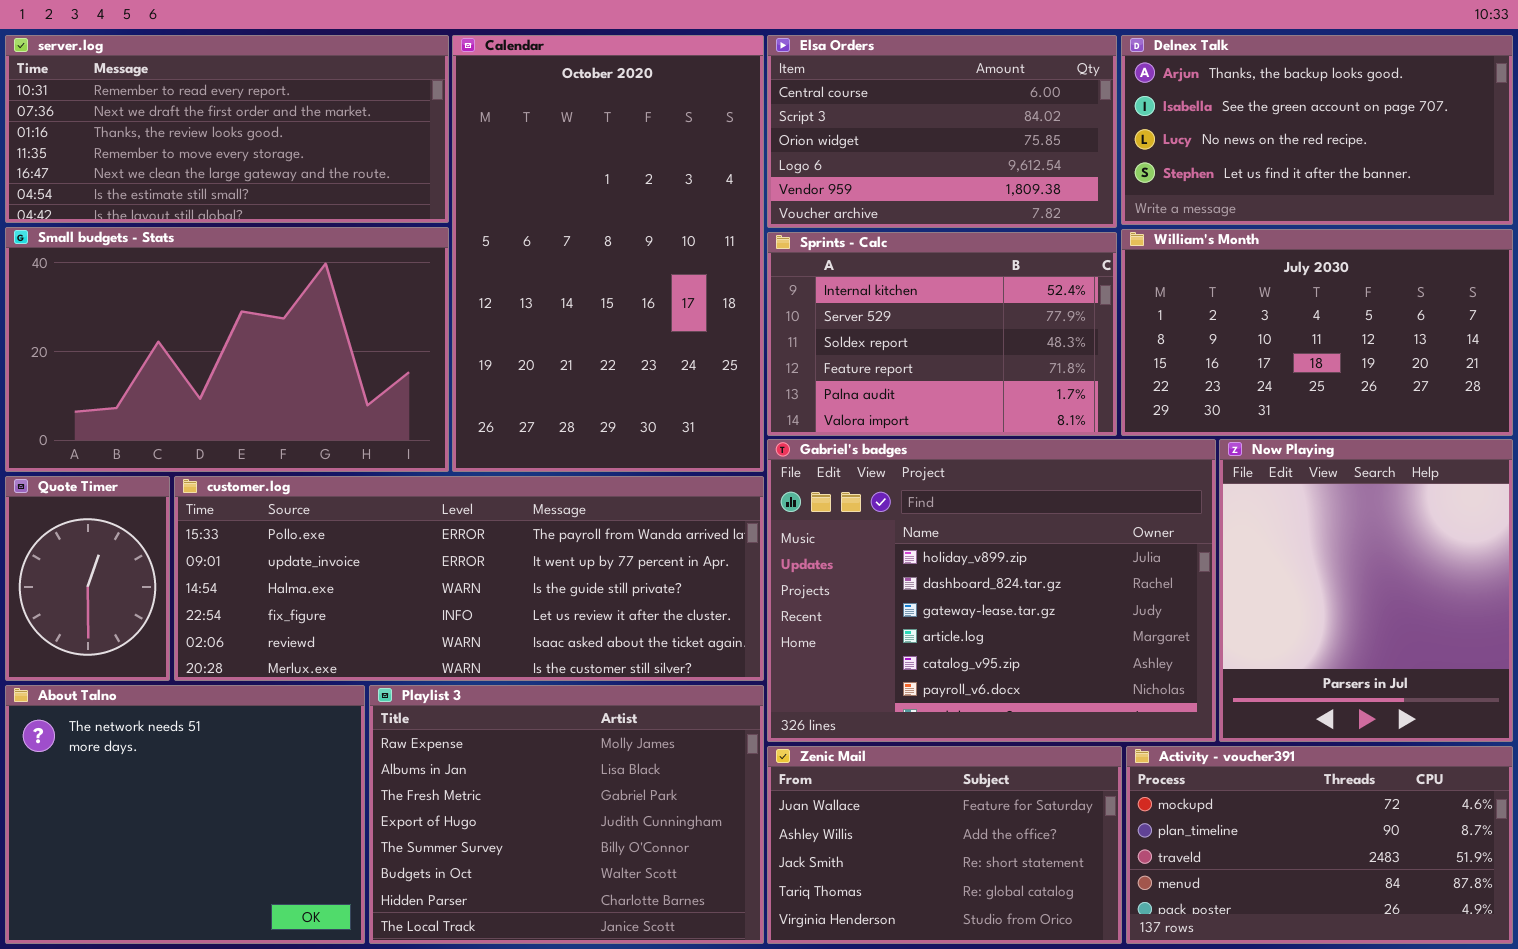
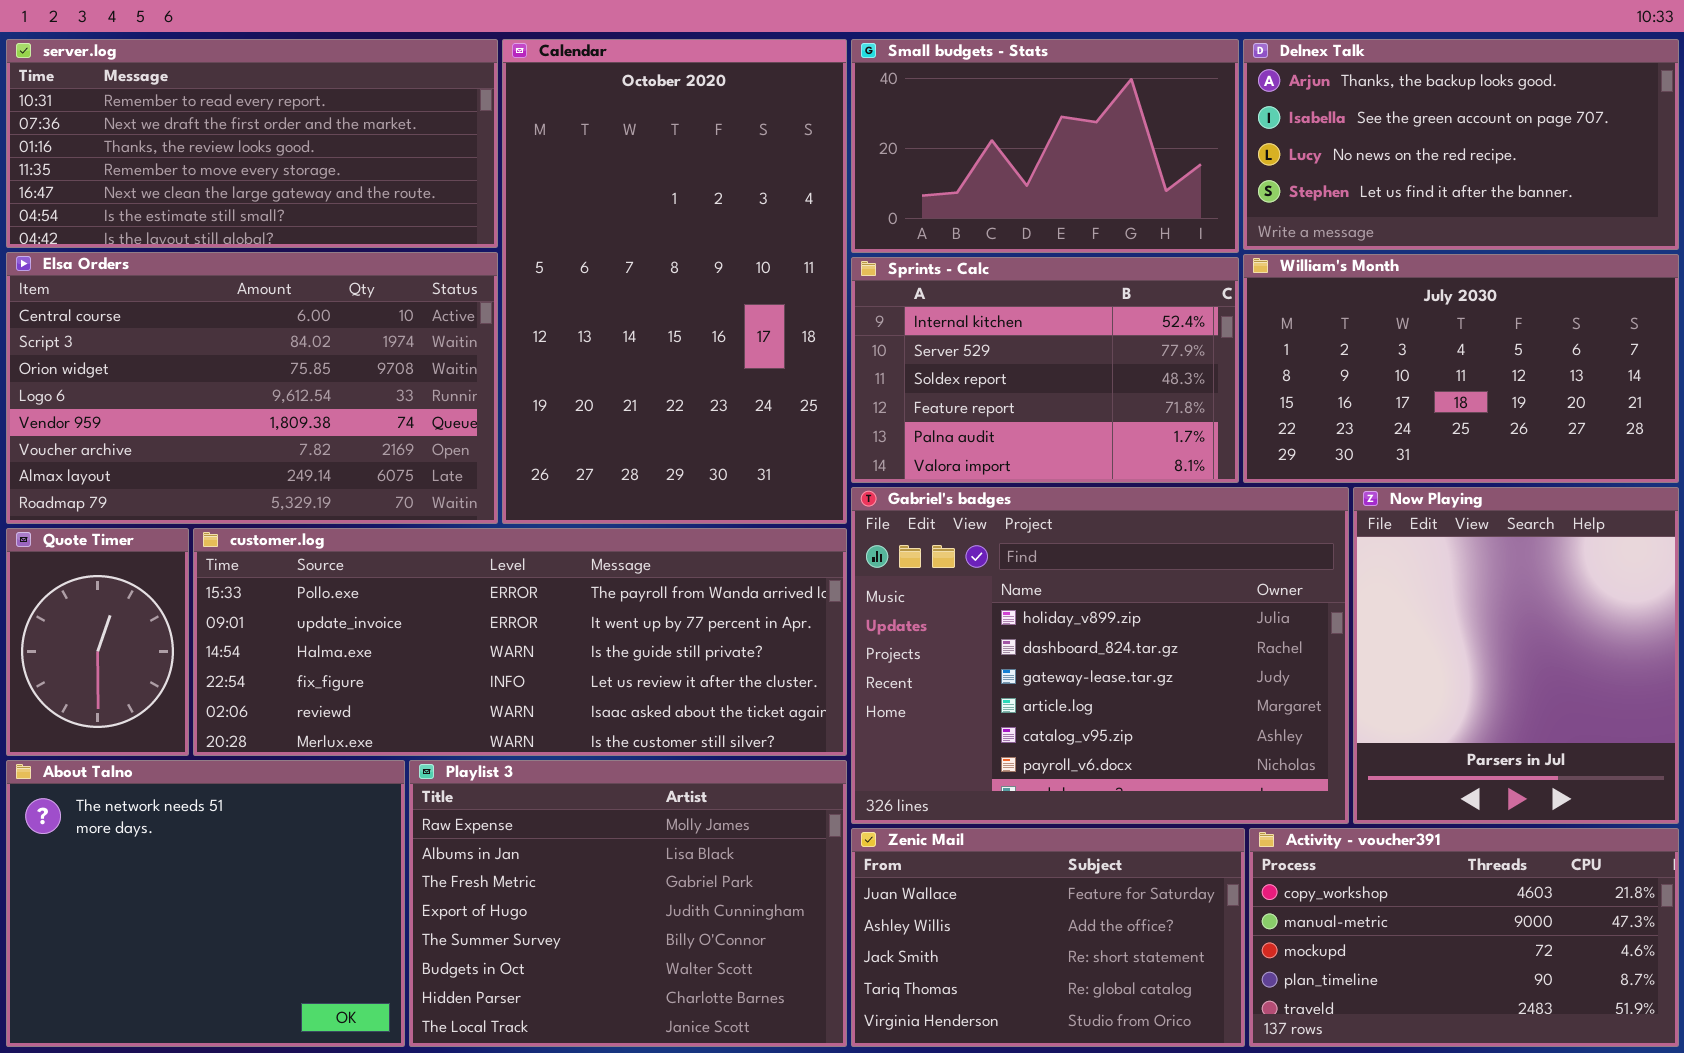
Elsa Orders: [767,35,1117,228] -> [6,252,498,524], moved, resized
Small budgets - Stats: [5,227,449,472] -> [851,39,1239,253], moved, resized
Activity - voucher391: [1126,746,1513,944] -> [1249,828,1679,1047], scrolled up 2 rows

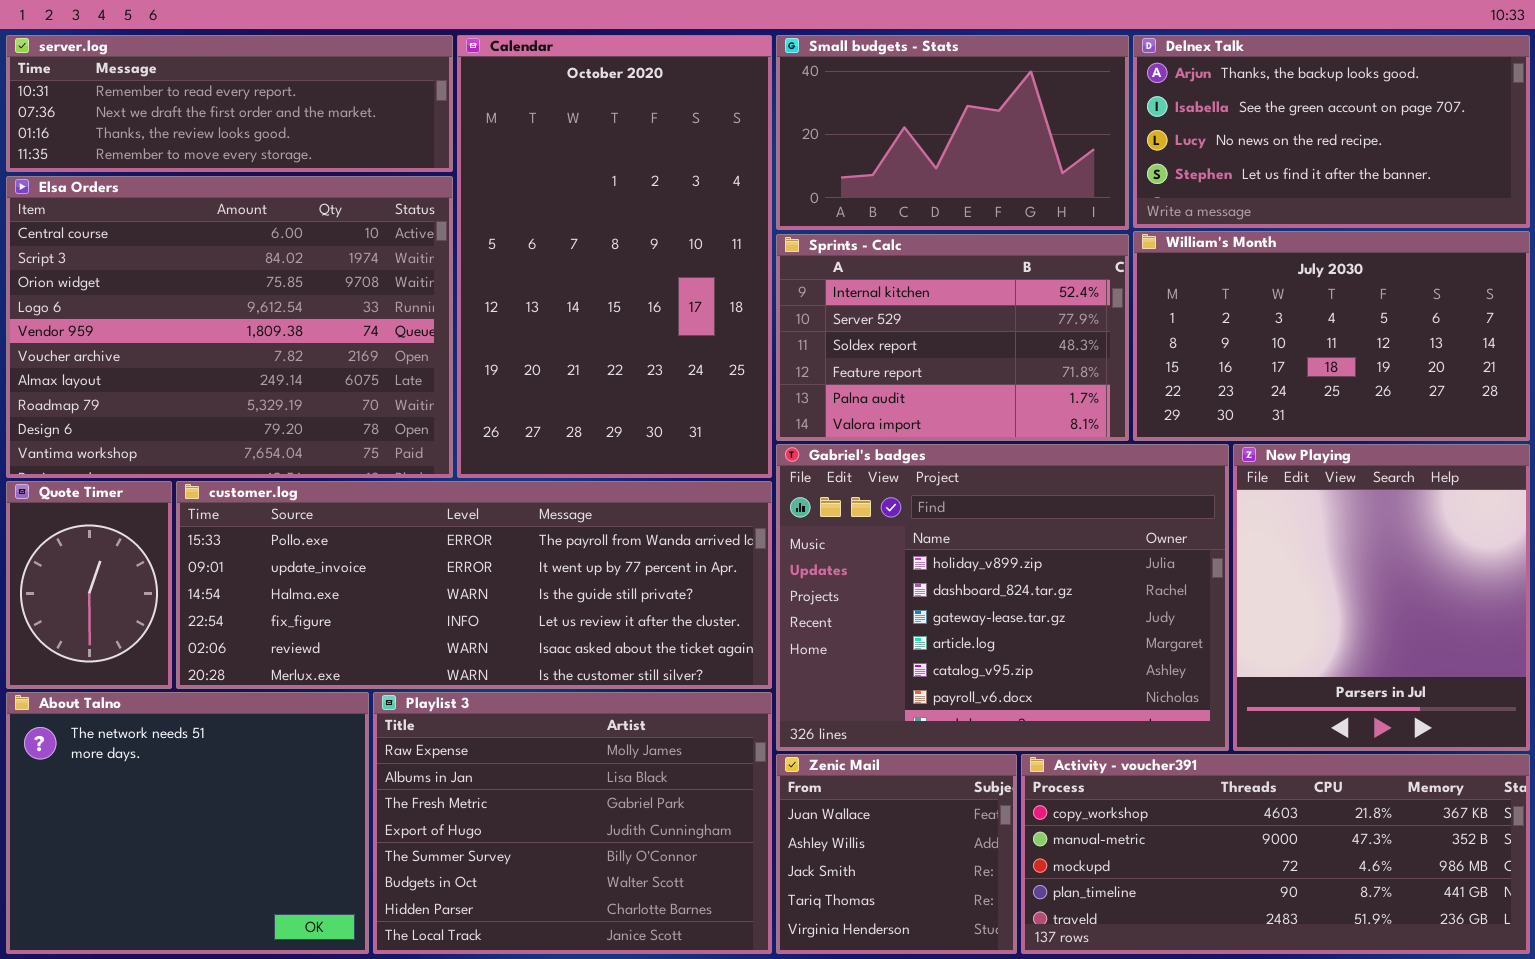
server.log: [6,39,498,248] -> [6,35,453,172], resized
Elsa Orders: [6,252,498,524] -> [6,176,453,478], resized
Zenic Mail: [851,828,1245,1047] -> [776,754,1017,954], resized
Activity - voucher391: [1249,828,1679,1047] -> [1021,754,1530,954], resized

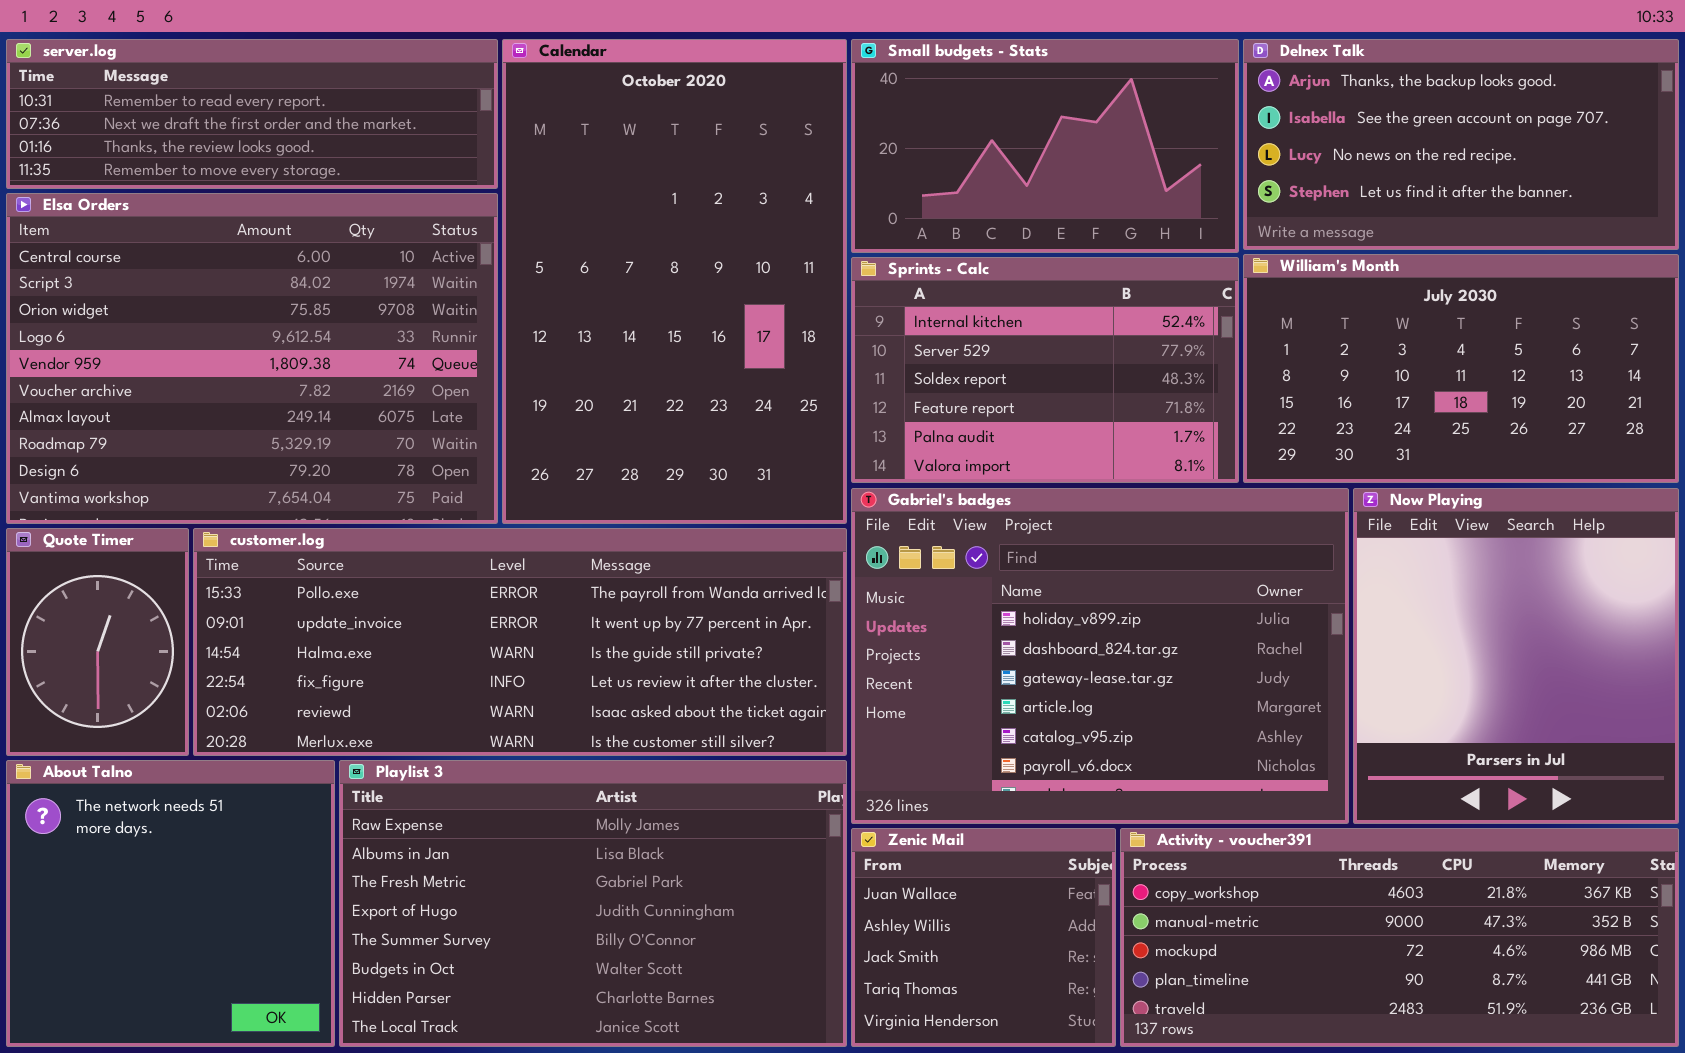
About Talno: [6,692,369,954] -> [6,760,335,1047], resized
Playlist 3: [373,692,772,954] -> [339,760,847,1047], resized

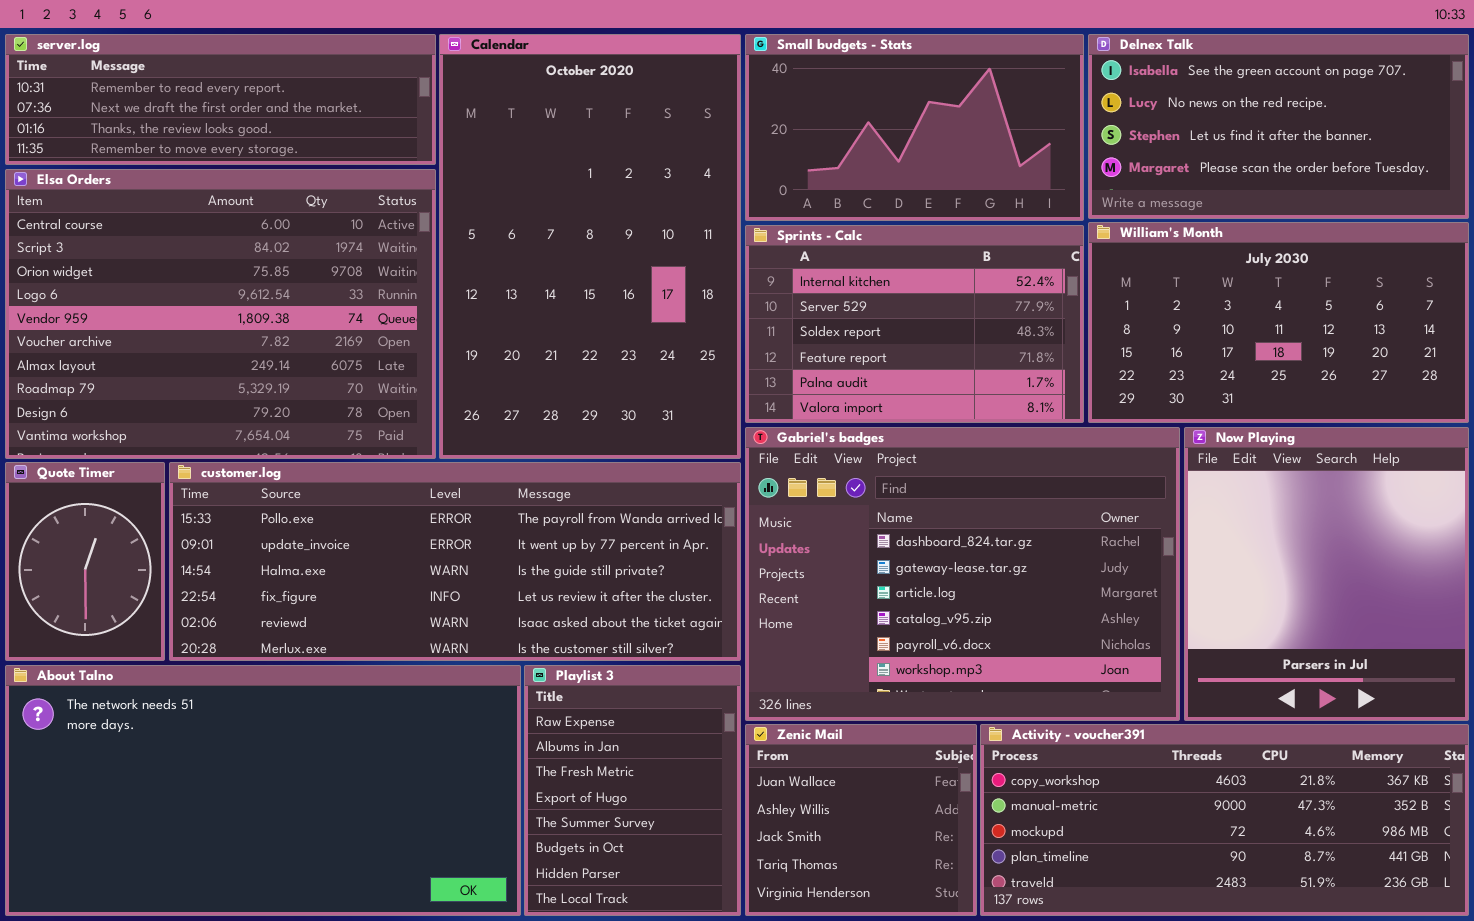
Delnex Talk: [1243,39,1679,250] -> [1088,34,1469,219], scrolled down 1 row
Gabriel's badges: [851,488,1349,824] -> [745,427,1180,721], scrolled down 1 row
About Talno: [6,760,335,1047] -> [5,665,521,916], resized
Playlist 3: [339,760,847,1047] -> [524,665,741,916], resized

